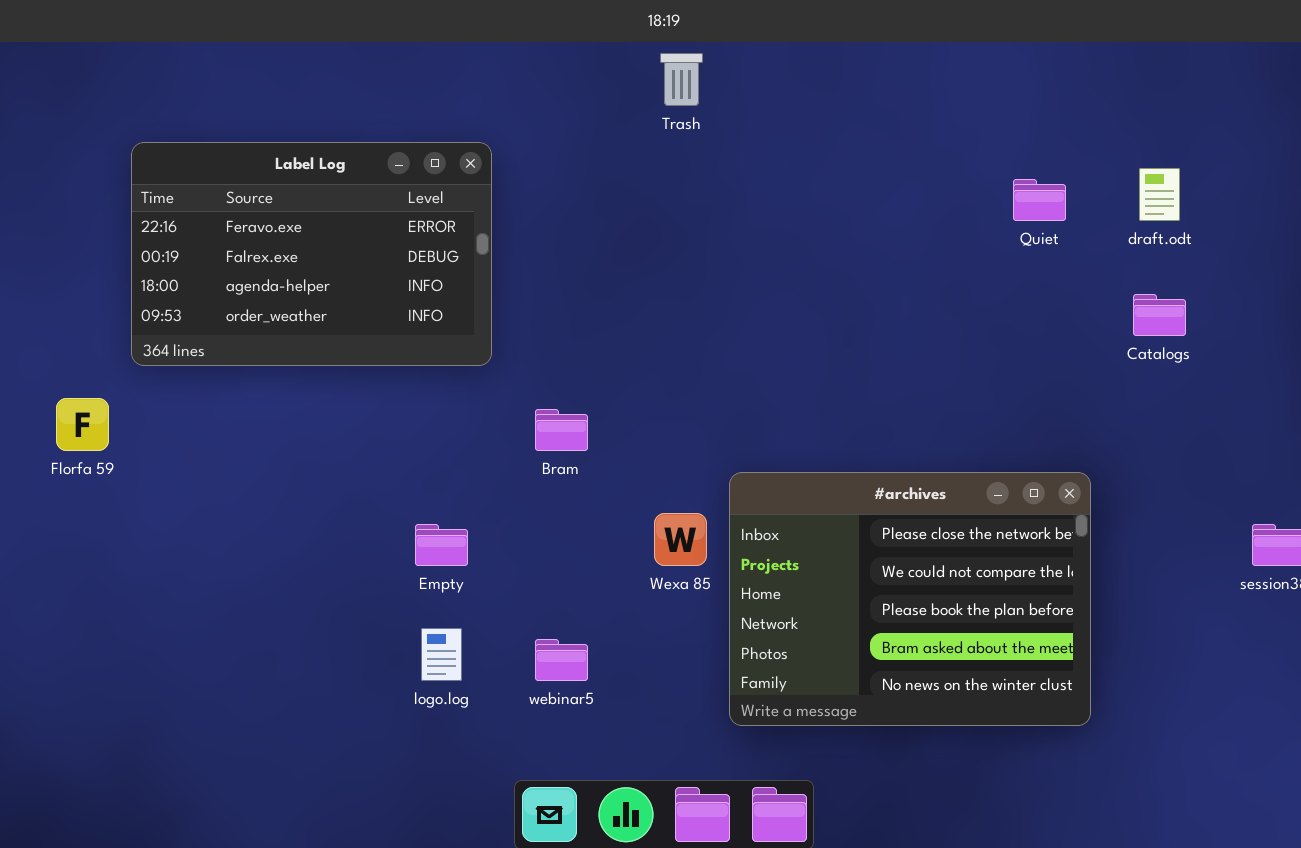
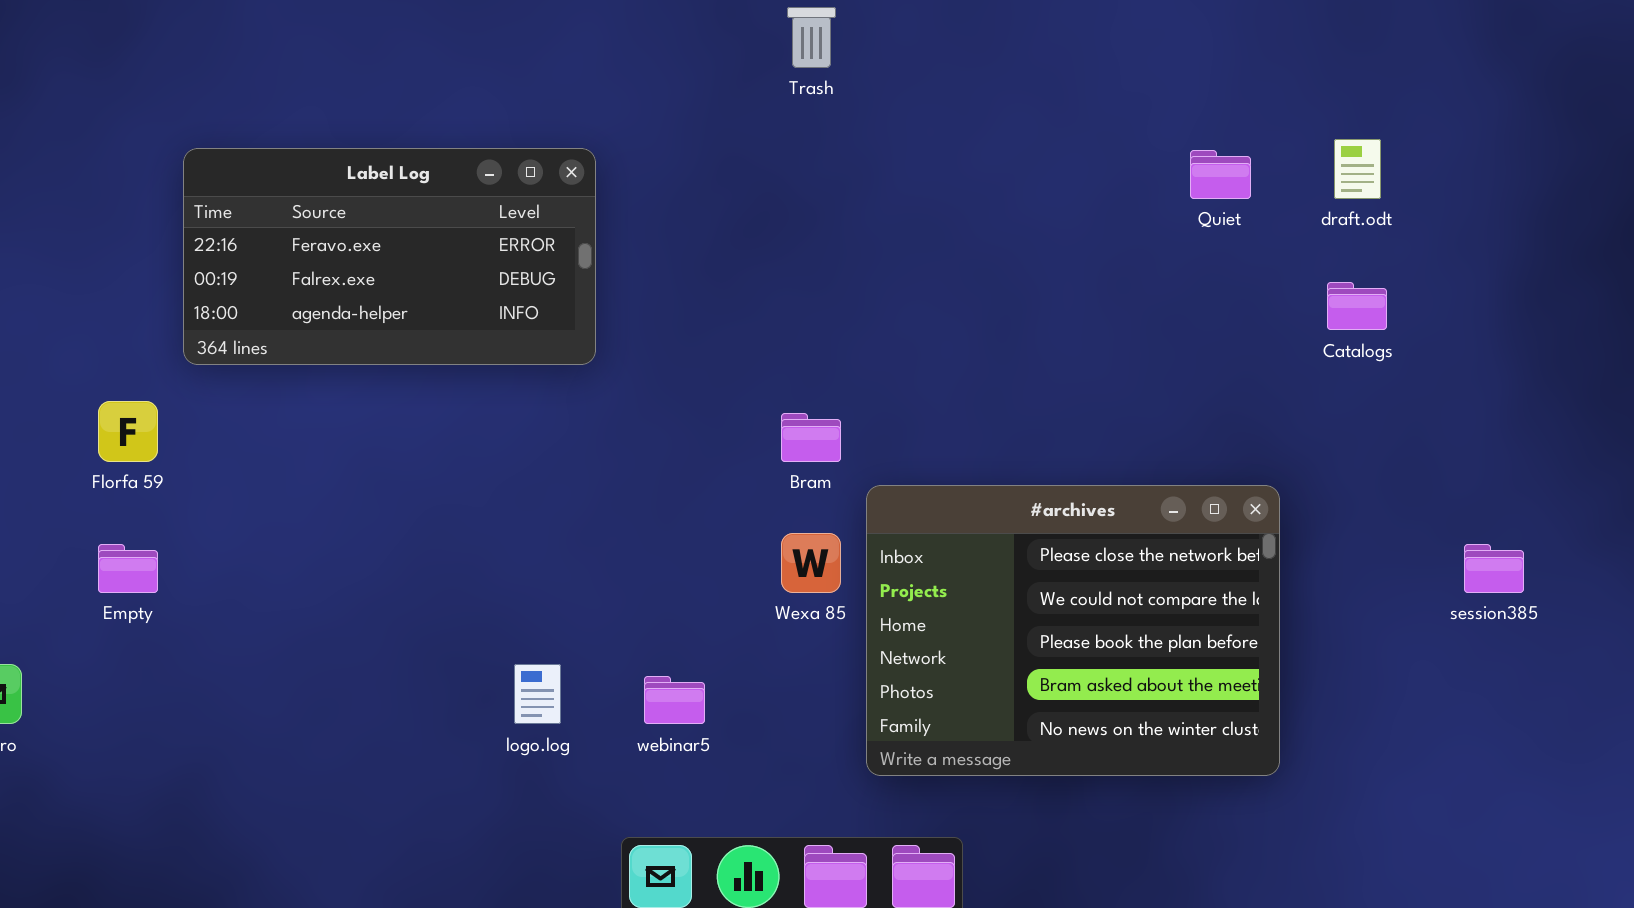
Label Log: [131,142,492,366] -> [183,148,596,365], resized
Bram: [535,409,588,451] -> [781,413,841,462], moved
Empty: [415,524,468,566] -> [98,544,158,593], moved

